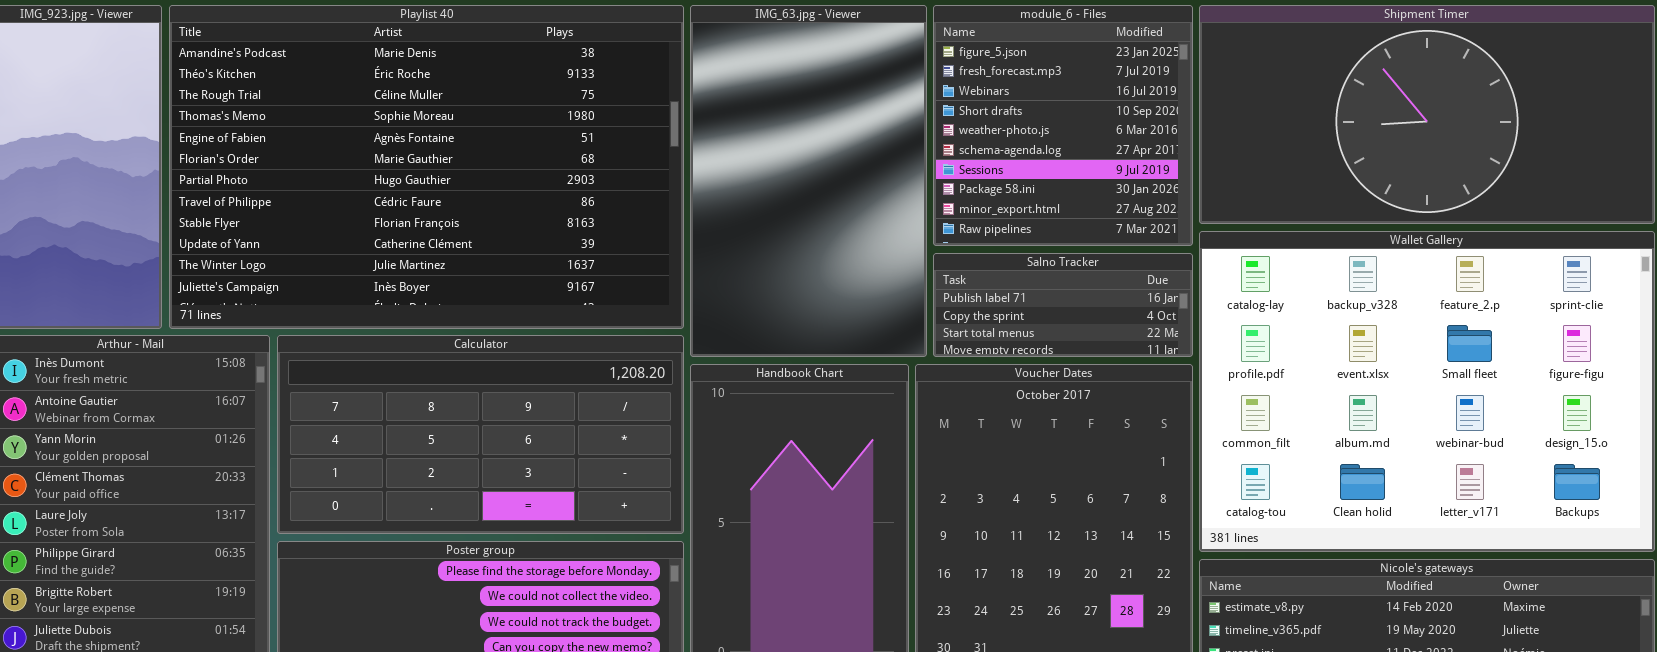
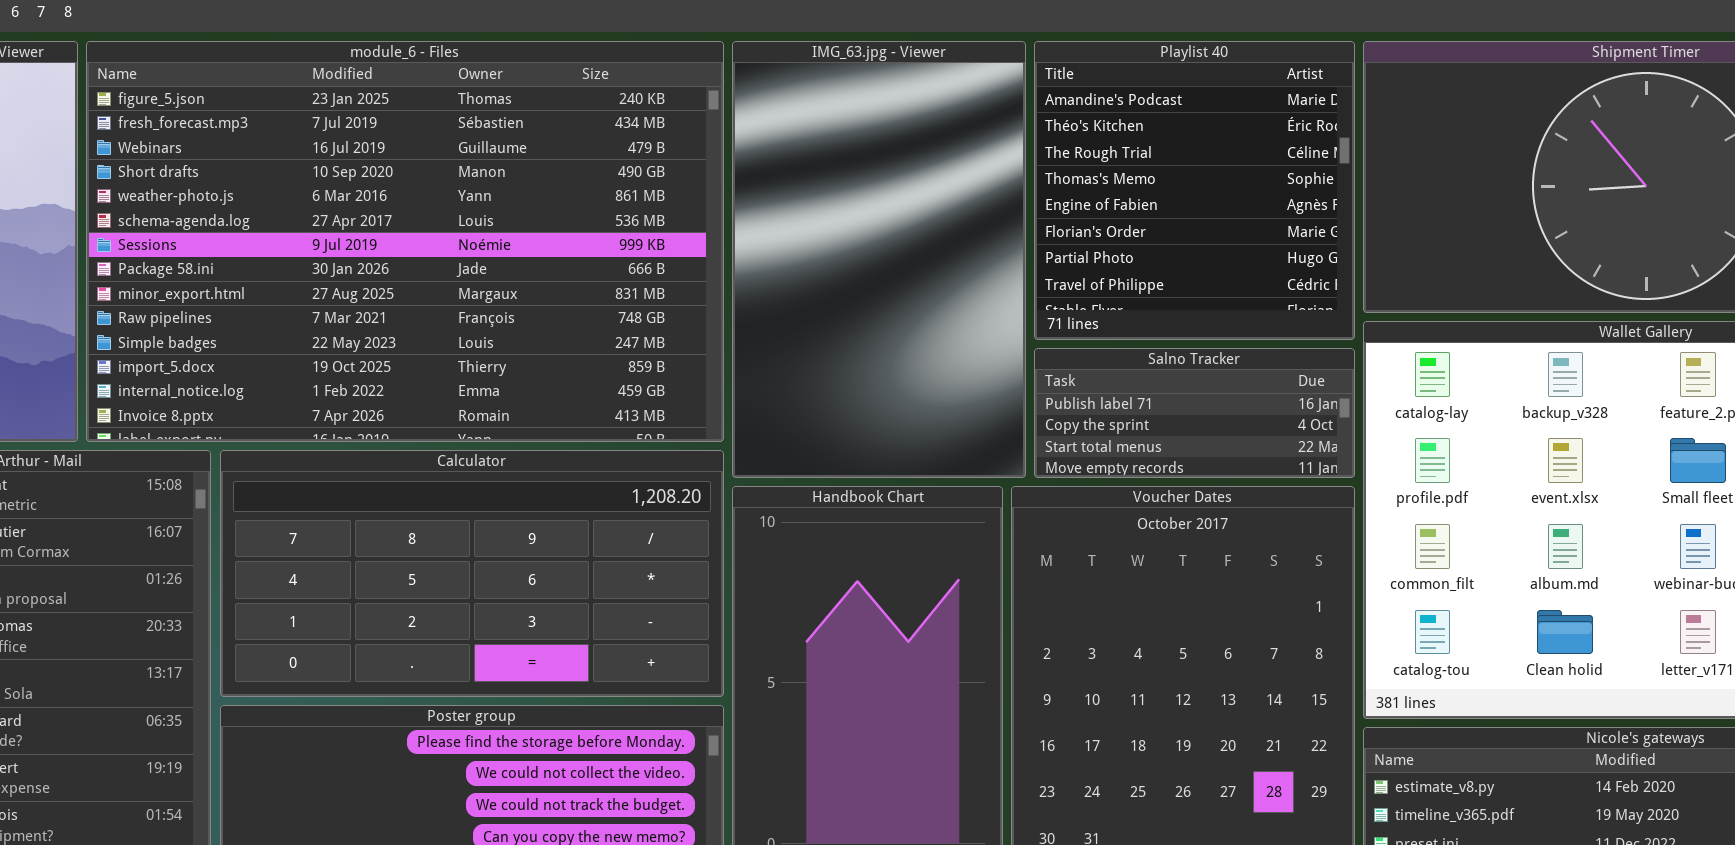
Playlist 40: [169,5,684,329] -> [1034,41,1355,340], moved, resized
module_6 - Files: [933,5,1193,246] -> [86,41,724,442], moved, resized

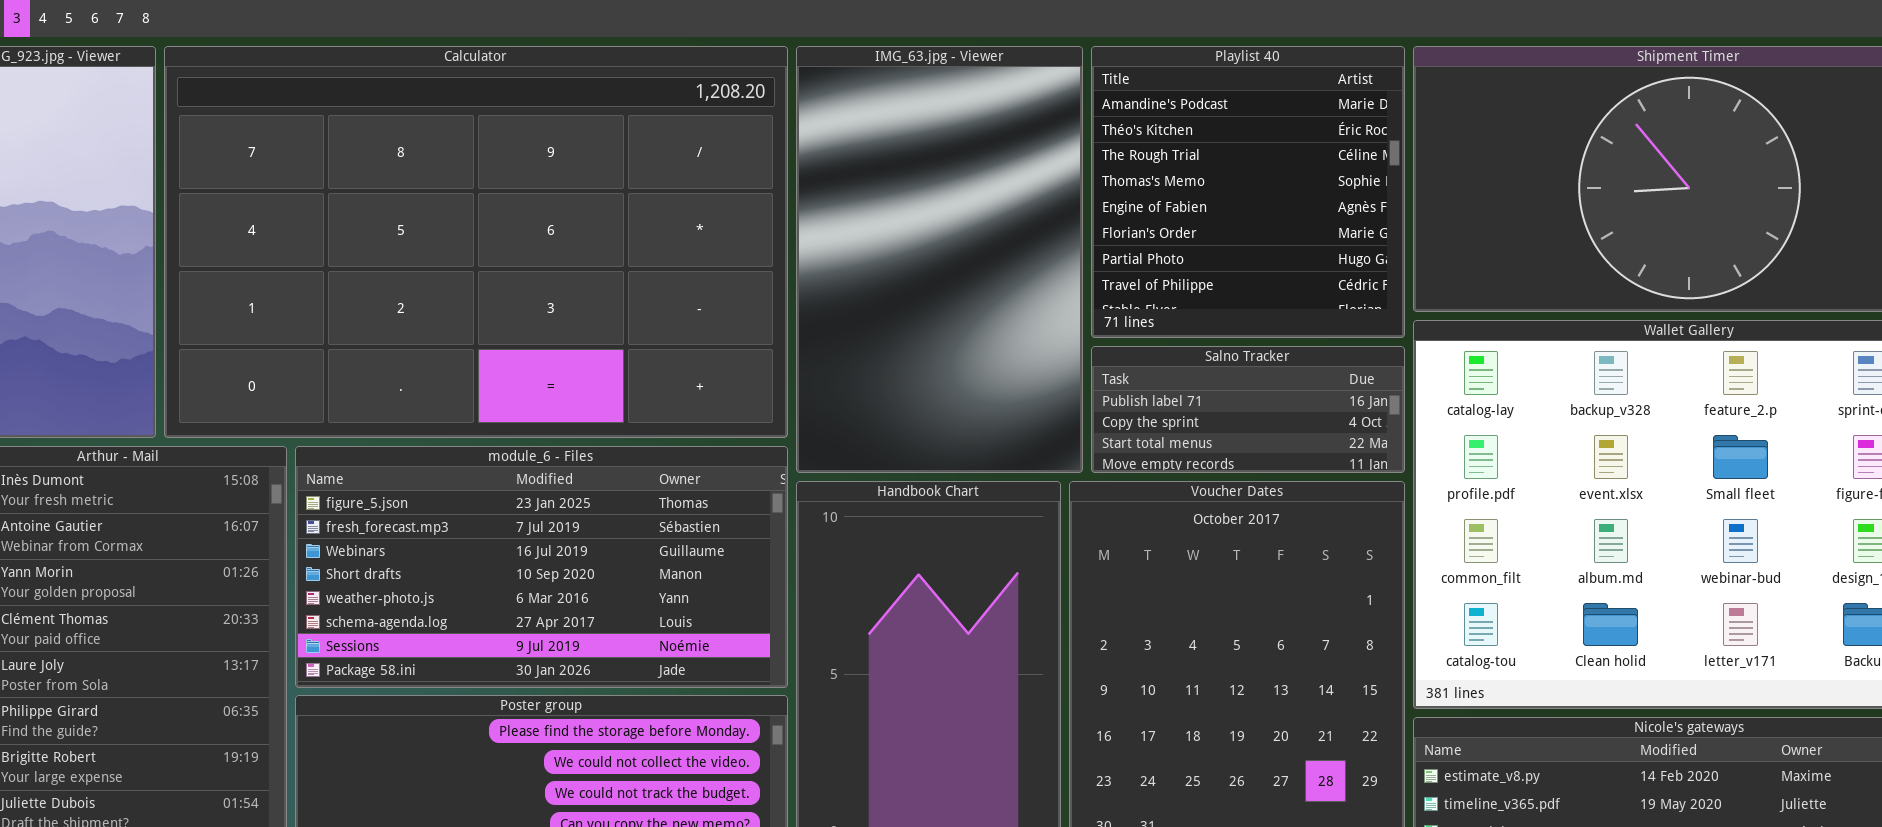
module_6 - Files: [86,41,724,442] -> [295,446,788,688], moved, resized
Calculator: [220,450,724,697] -> [164,46,788,438], moved, resized

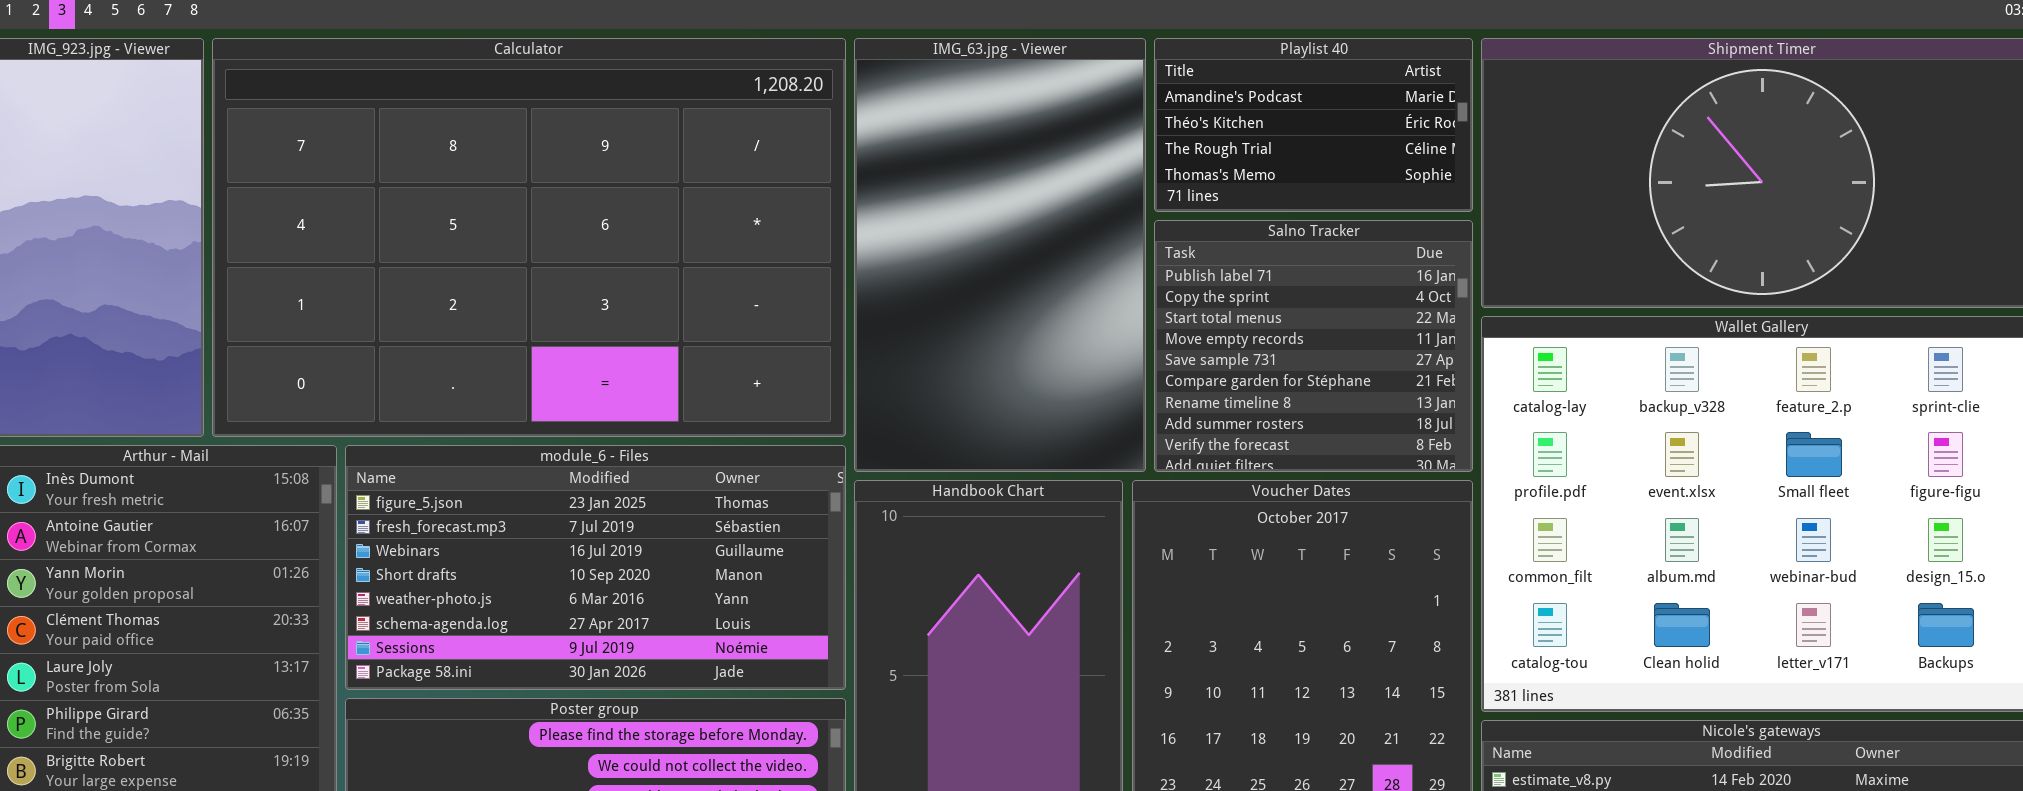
Playlist 40: [1091,46,1405,338] -> [1154,38,1473,212], resized
Salno Tracker: [1091,346,1405,473] -> [1154,220,1473,472], resized

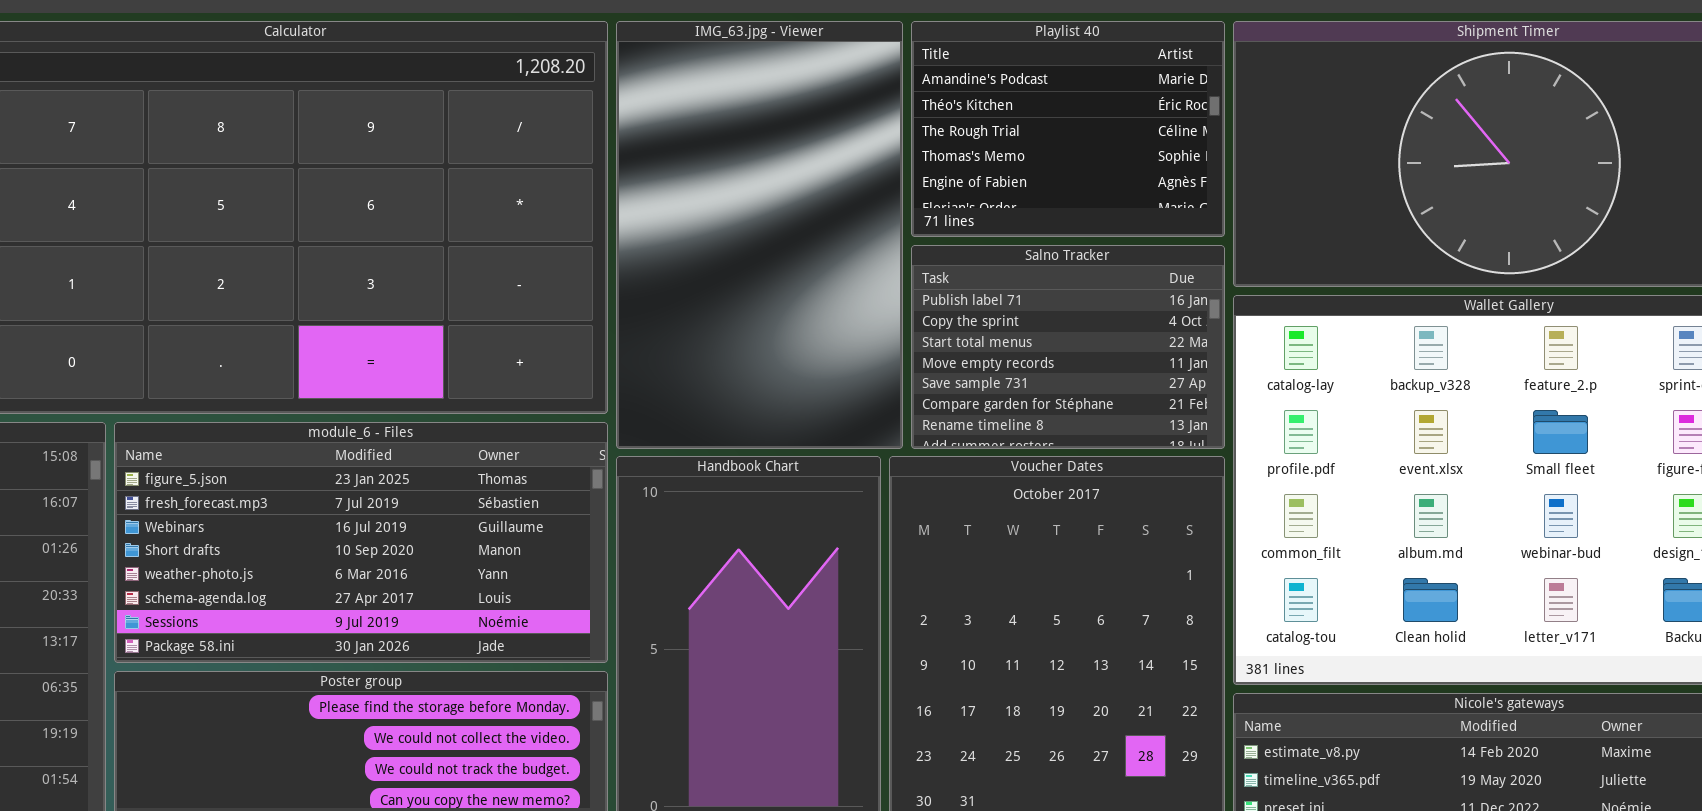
Playlist 40: [1154,38,1473,212] -> [911,21,1225,237], resized
Salno Tracker: [1154,220,1473,472] -> [911,245,1225,449], resized

